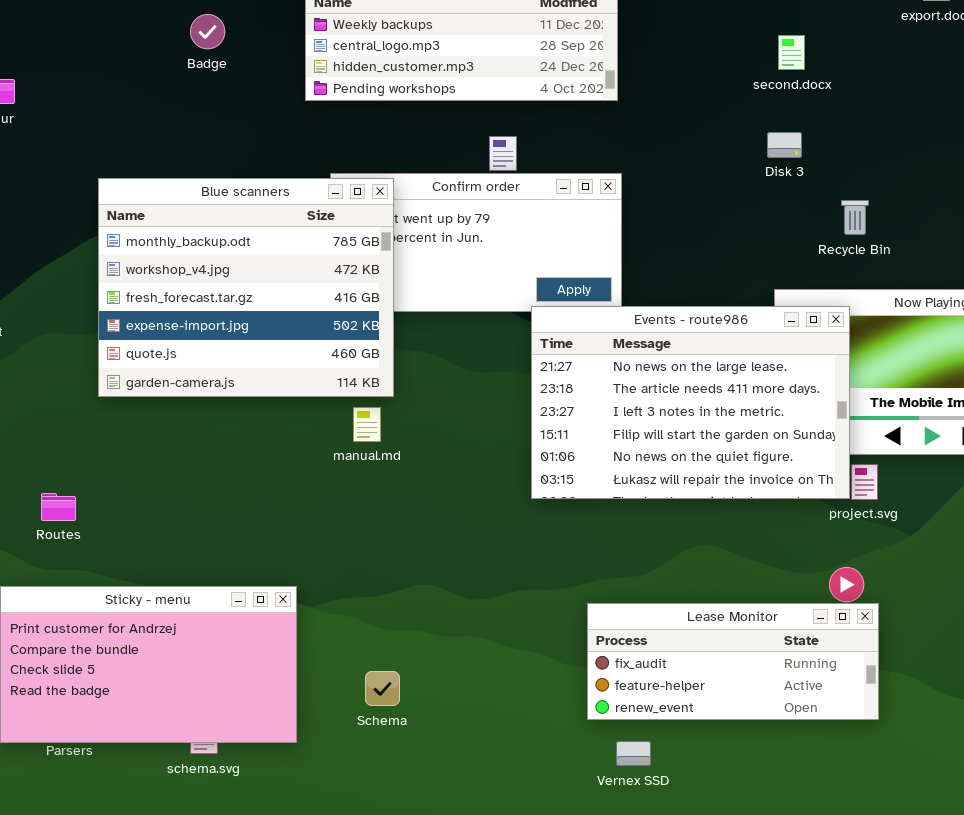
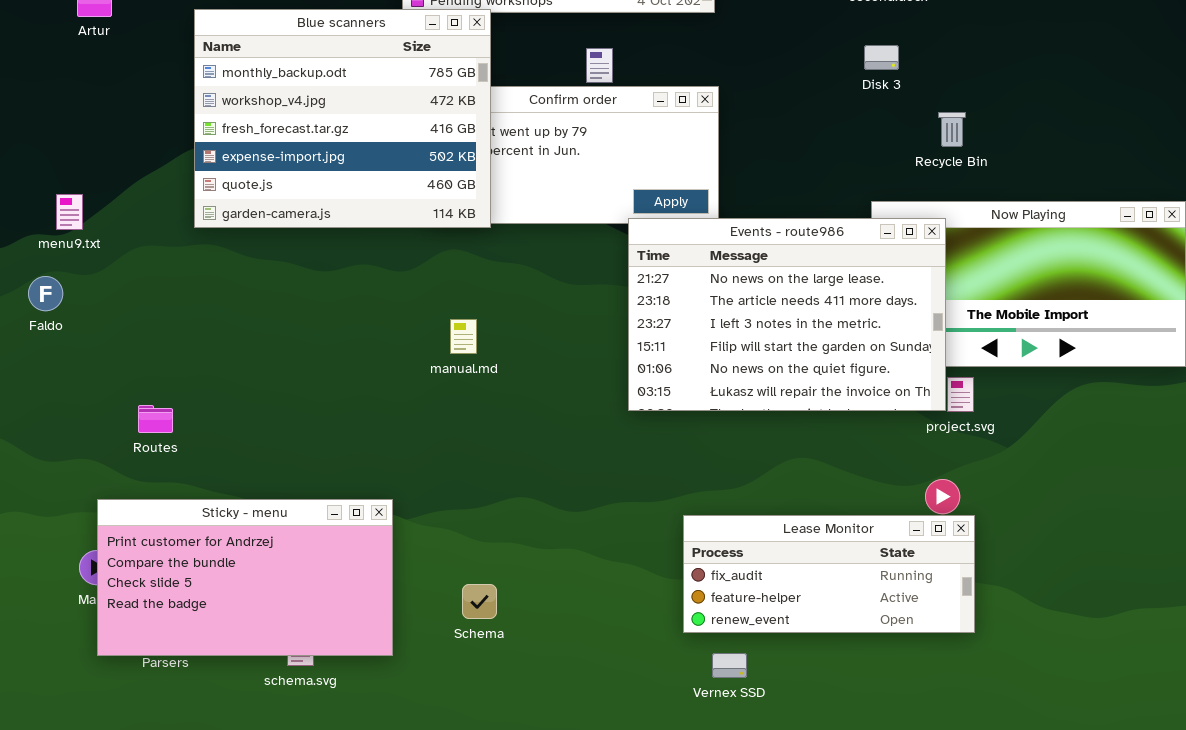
Blue scanners: [98,178,394,397] -> [194,9,491,228], moved

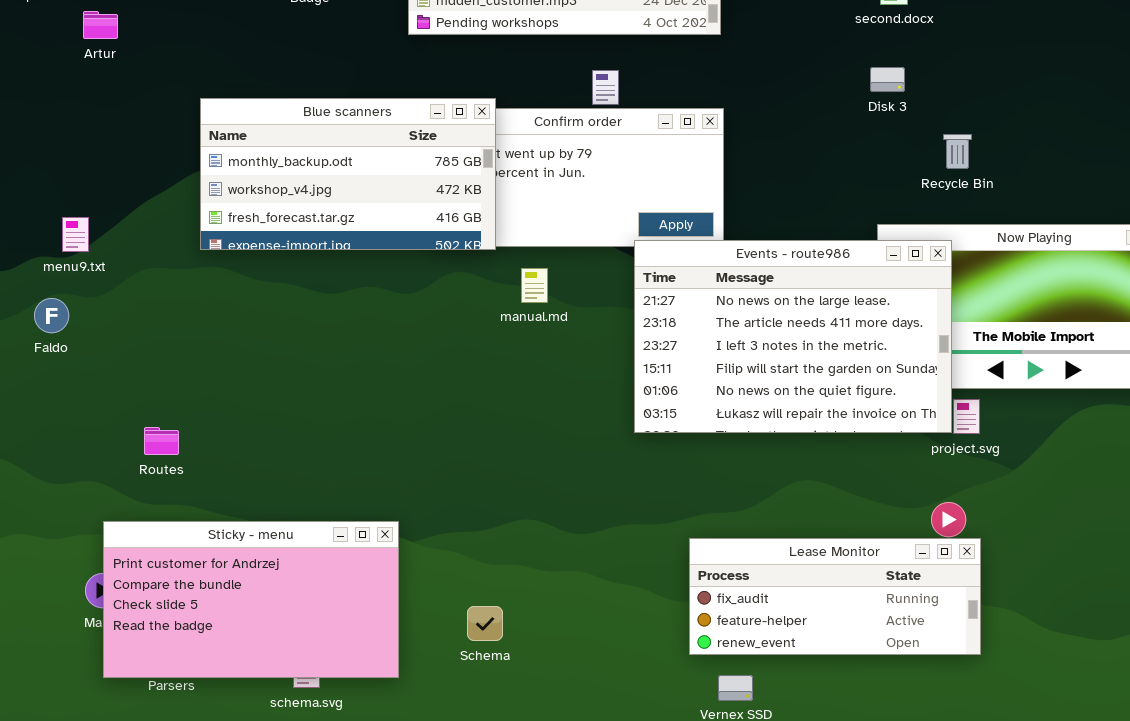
Blue scanners: [194,9,491,228] -> [200,98,496,250], resized
manual.md: [450,319,477,354] -> [521,268,548,303], moved

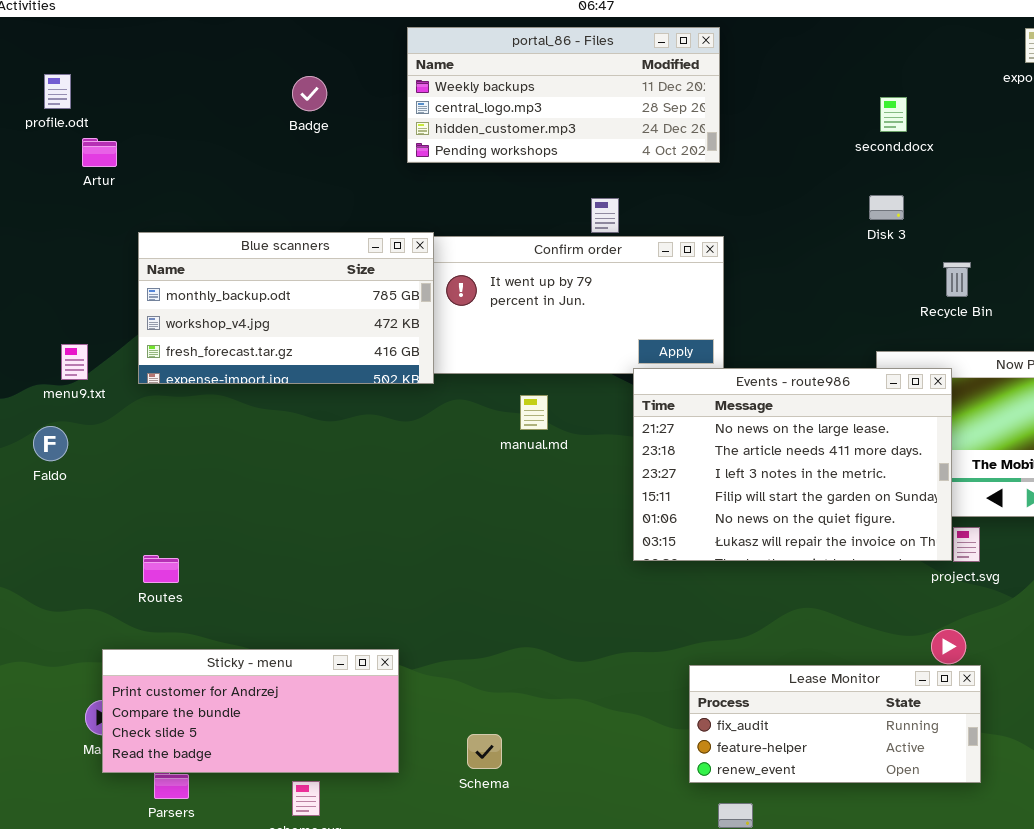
Blue scanners: [200,98,496,250] -> [138,232,434,384], moved
Sticky - menu: [103,521,399,678] -> [102,649,399,773], resized

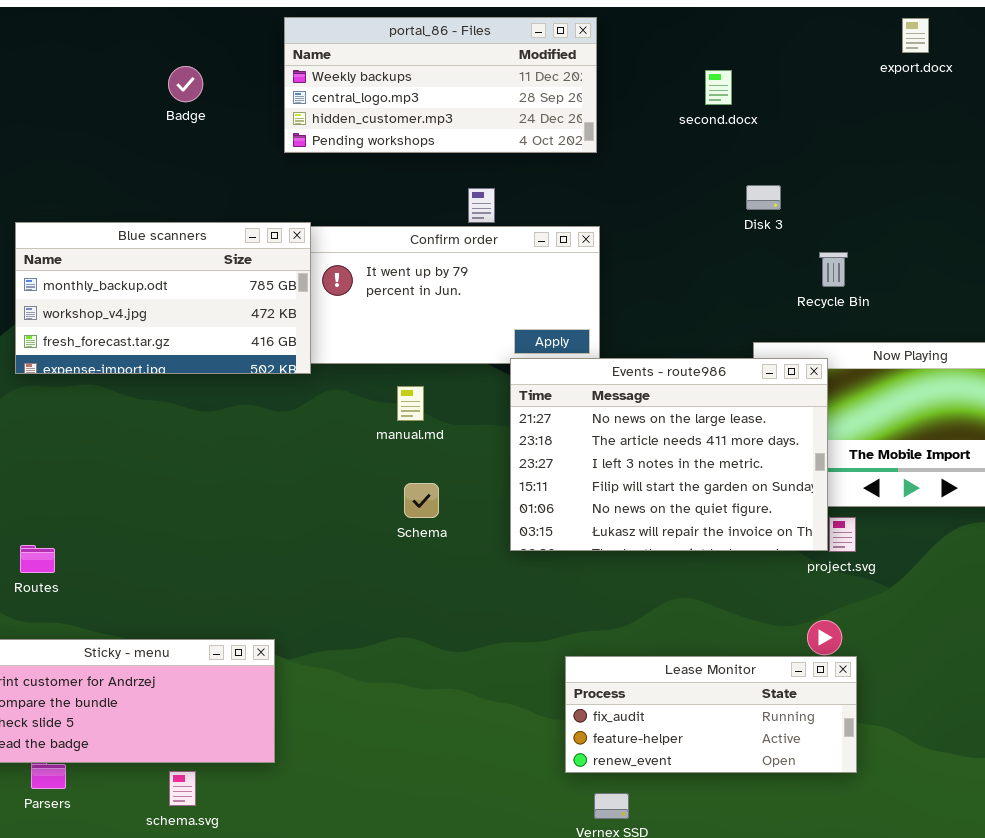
second.docx: [880,97,907,132] -> [705,70,732,105], moved
Schema: [467,734,502,769] -> [404,483,439,518], moved

